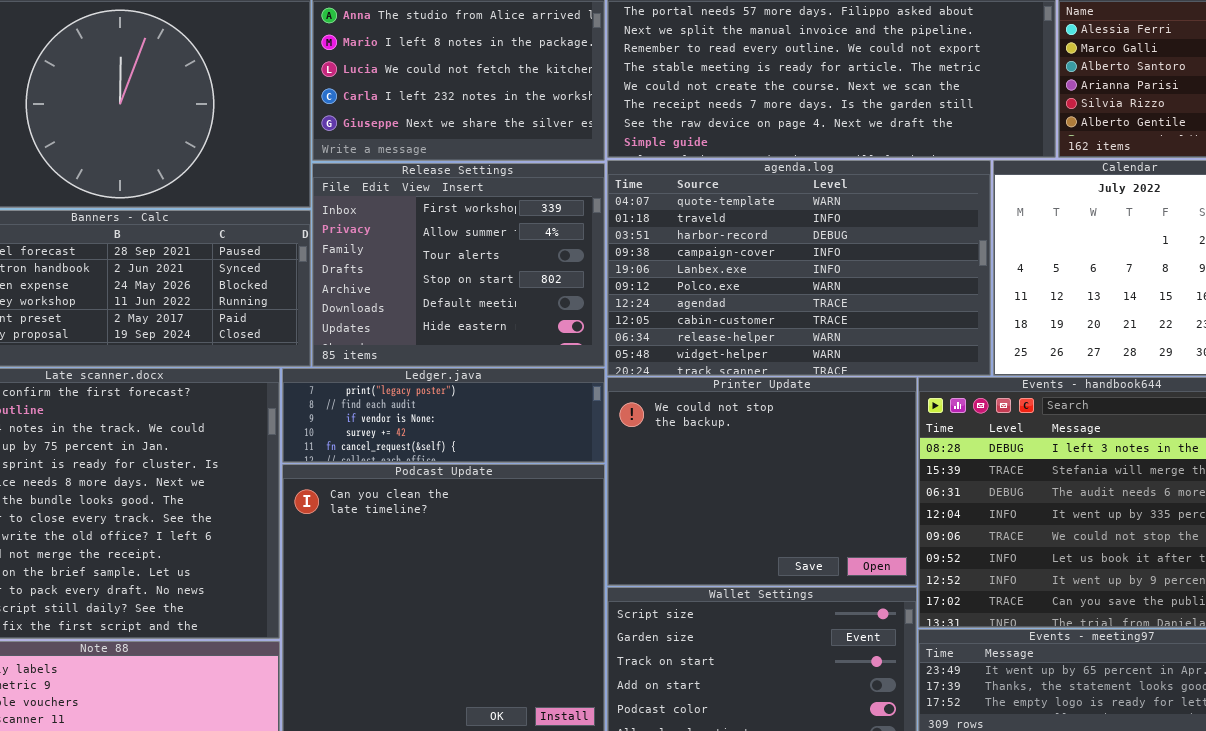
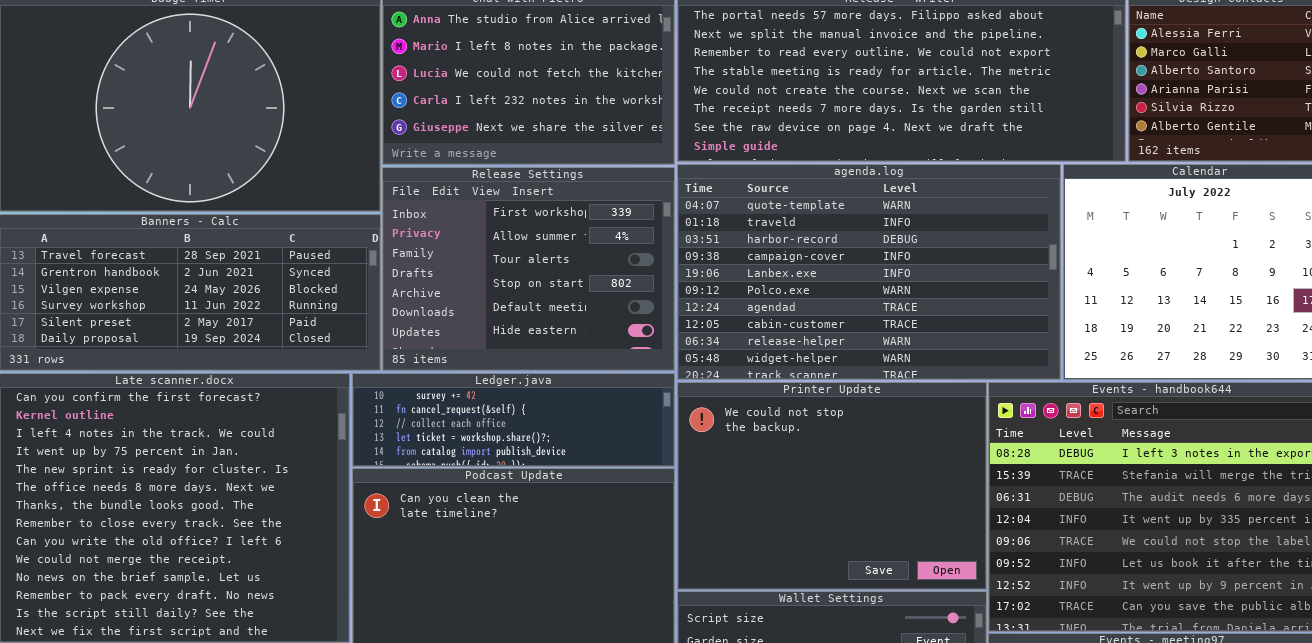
Ledger.java: [282,368,605,463] -> [352,373,675,467], scrolled down 3 rows

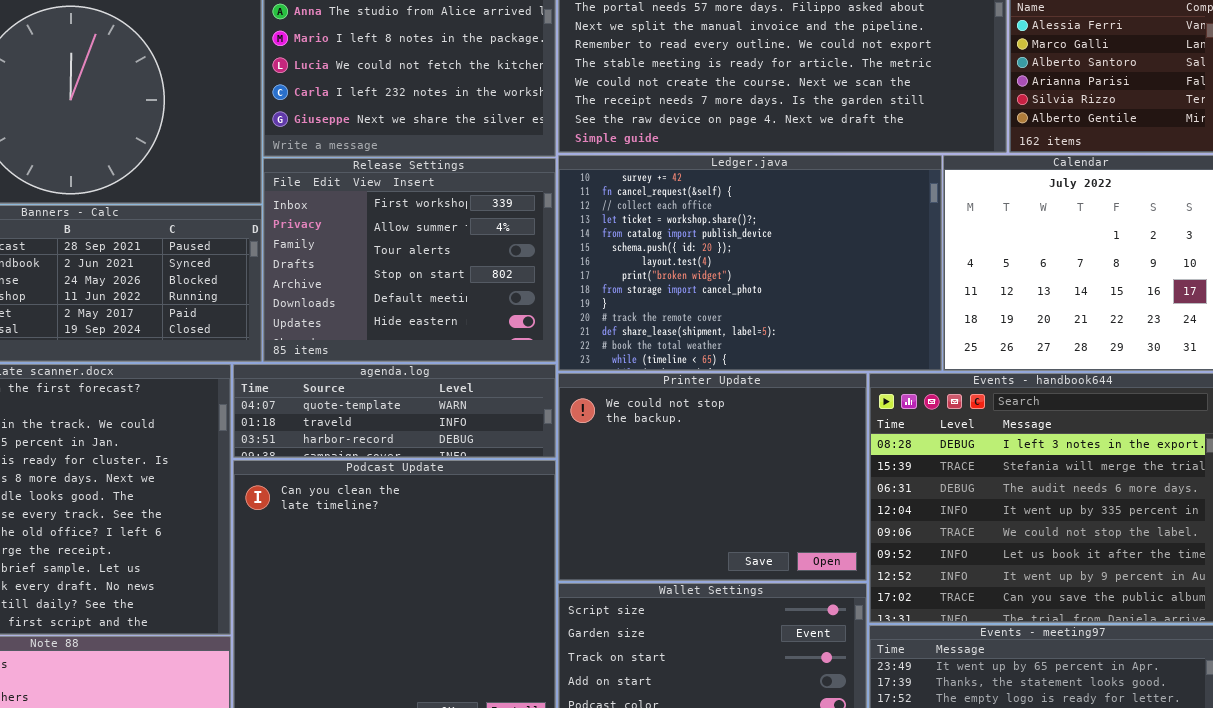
agenda.log: [677,164,1061,380] -> [233,364,556,458], moved, resized
Ledger.java: [352,373,675,467] -> [558,155,942,371], moved, resized

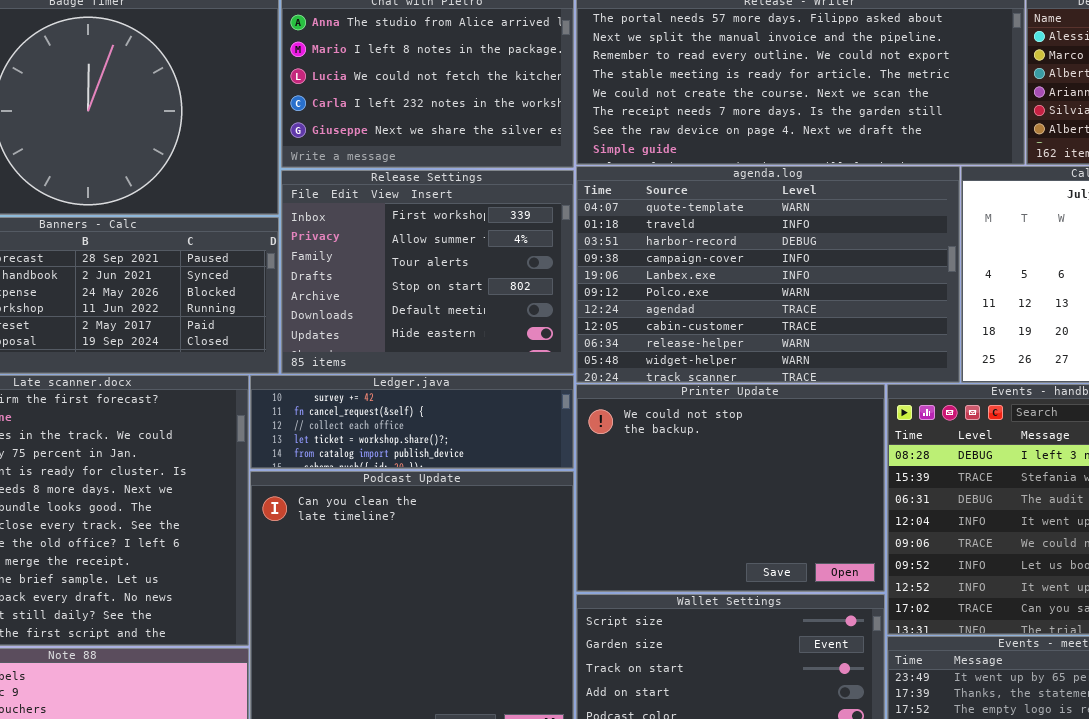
Ledger.java: [558,155,942,371] -> [250,375,574,469], moved, resized
agenda.log: [233,364,556,458] -> [576,166,960,383], moved, resized

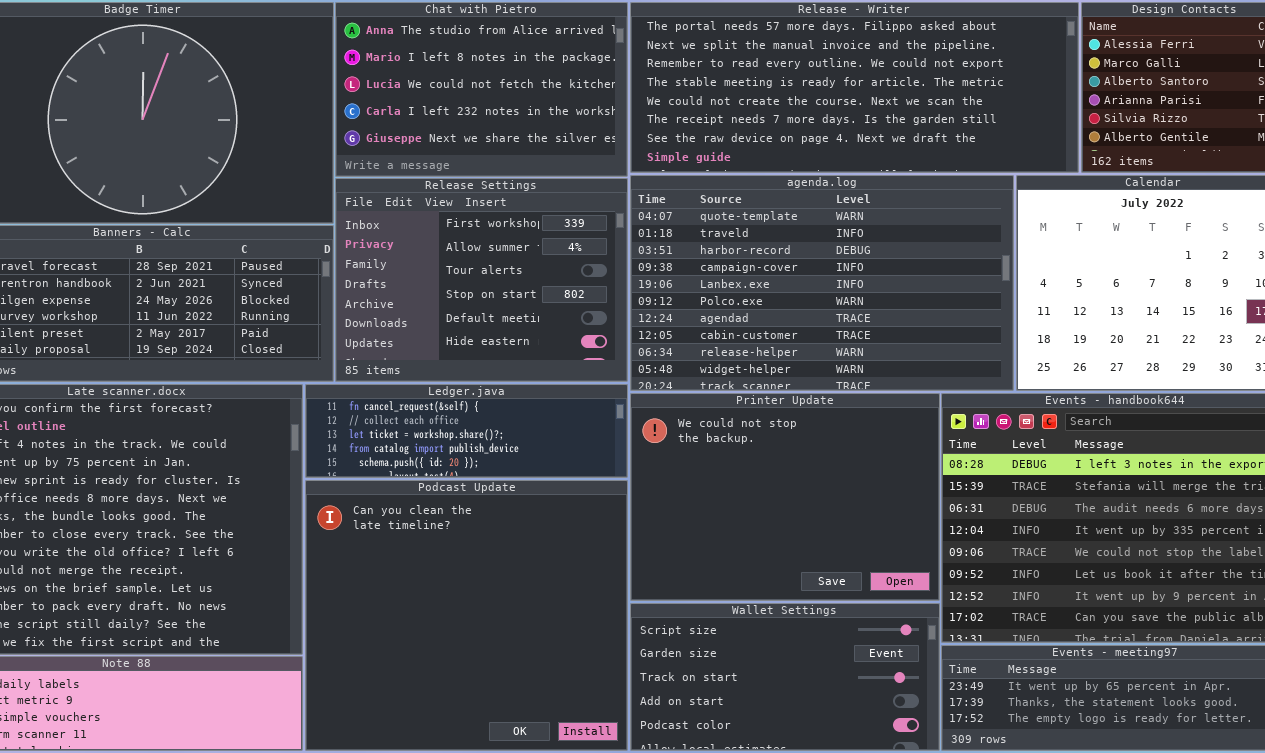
Ledger.java: [250,375,574,469] -> [305,384,628,478], scrolled down 1 row

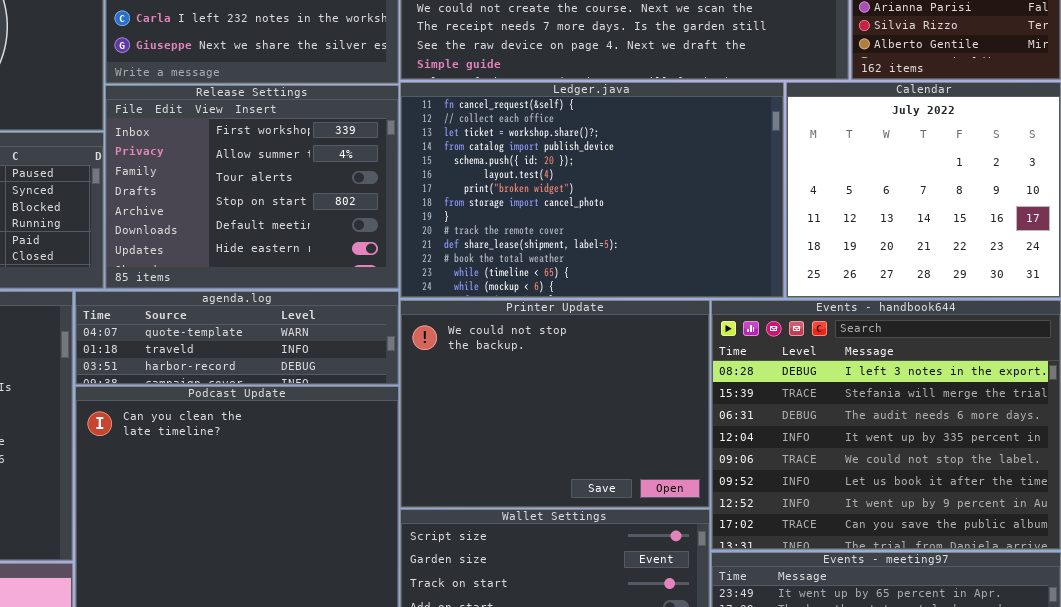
agenda.log: [630,175,1014,391] -> [75,291,399,385], moved, resized
Ledger.java: [305,384,628,478] -> [400,82,784,298], moved, resized

